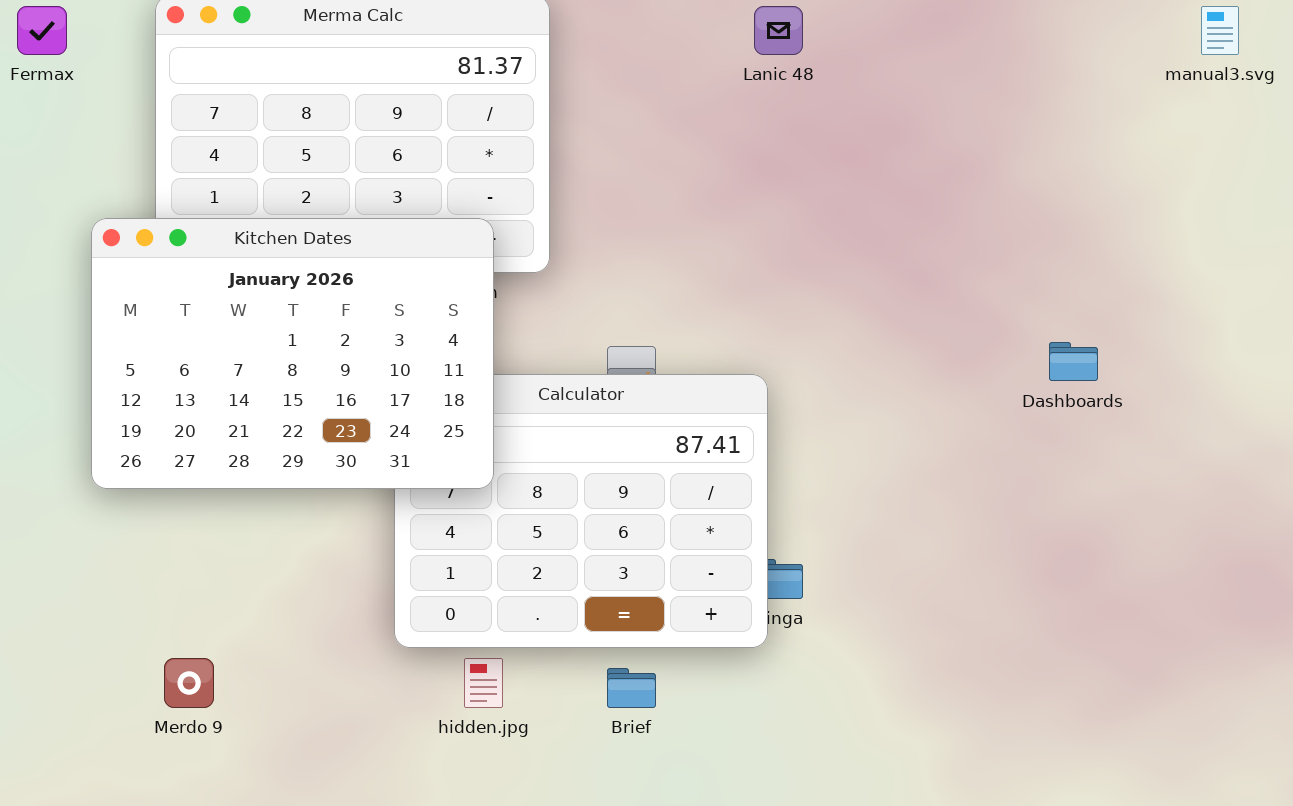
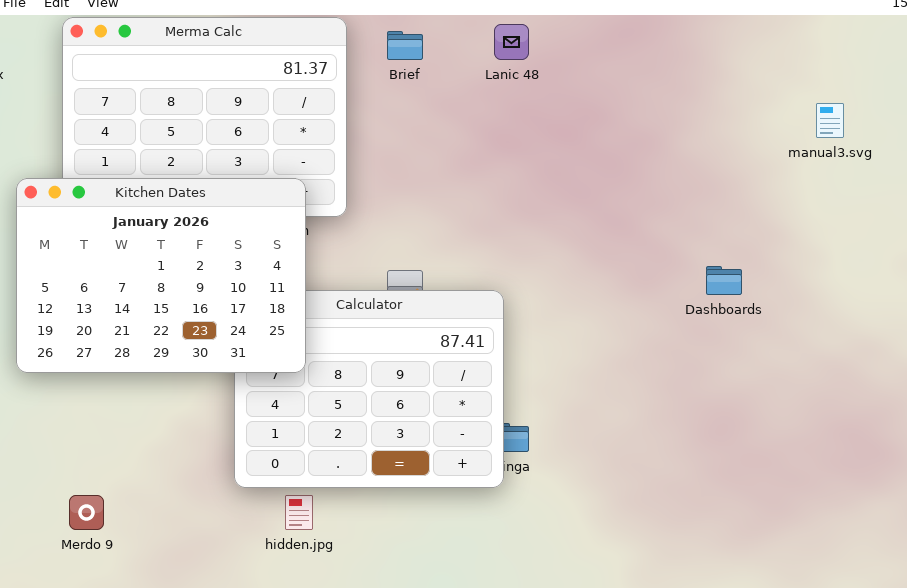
manual3.svg: [1201,6,1239,55] -> [816,103,844,138], moved
Brief: [607,668,656,708] -> [387,31,423,60], moved

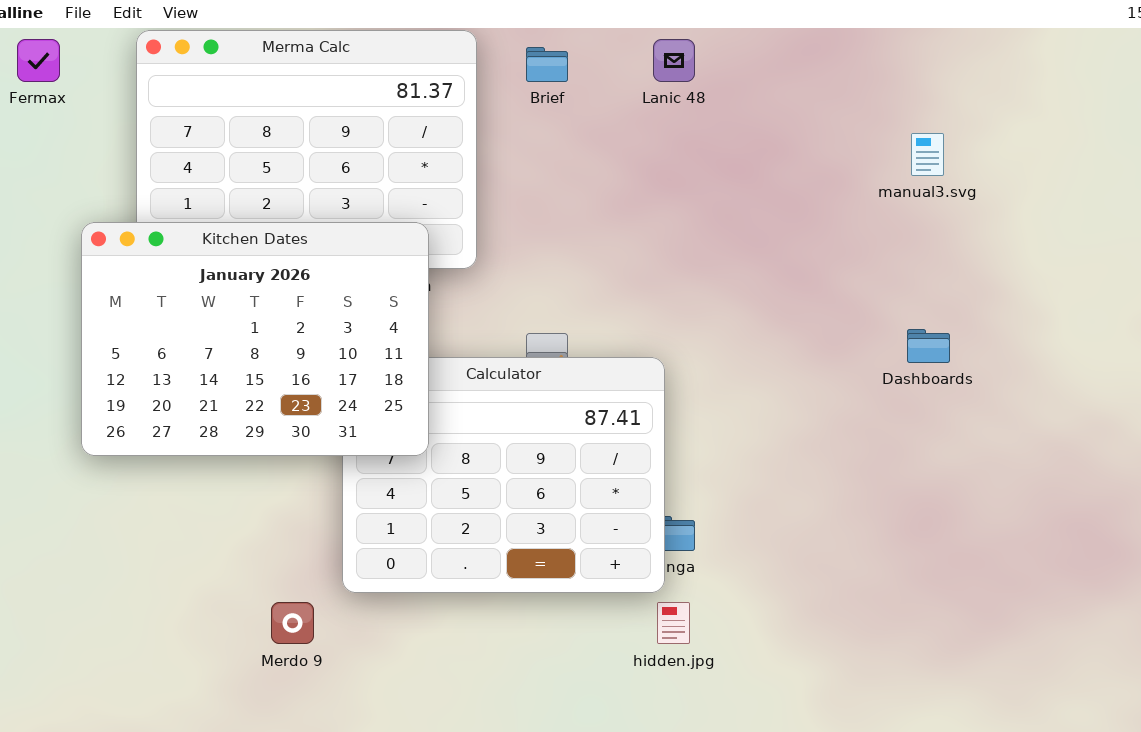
manual3.svg: [816,103,844,138] -> [911,133,944,176], moved
Merdo 9: [69,495,104,530] -> [271,602,314,644], moved
hidden.jpg: [285,495,313,530] -> [657,602,690,644], moved

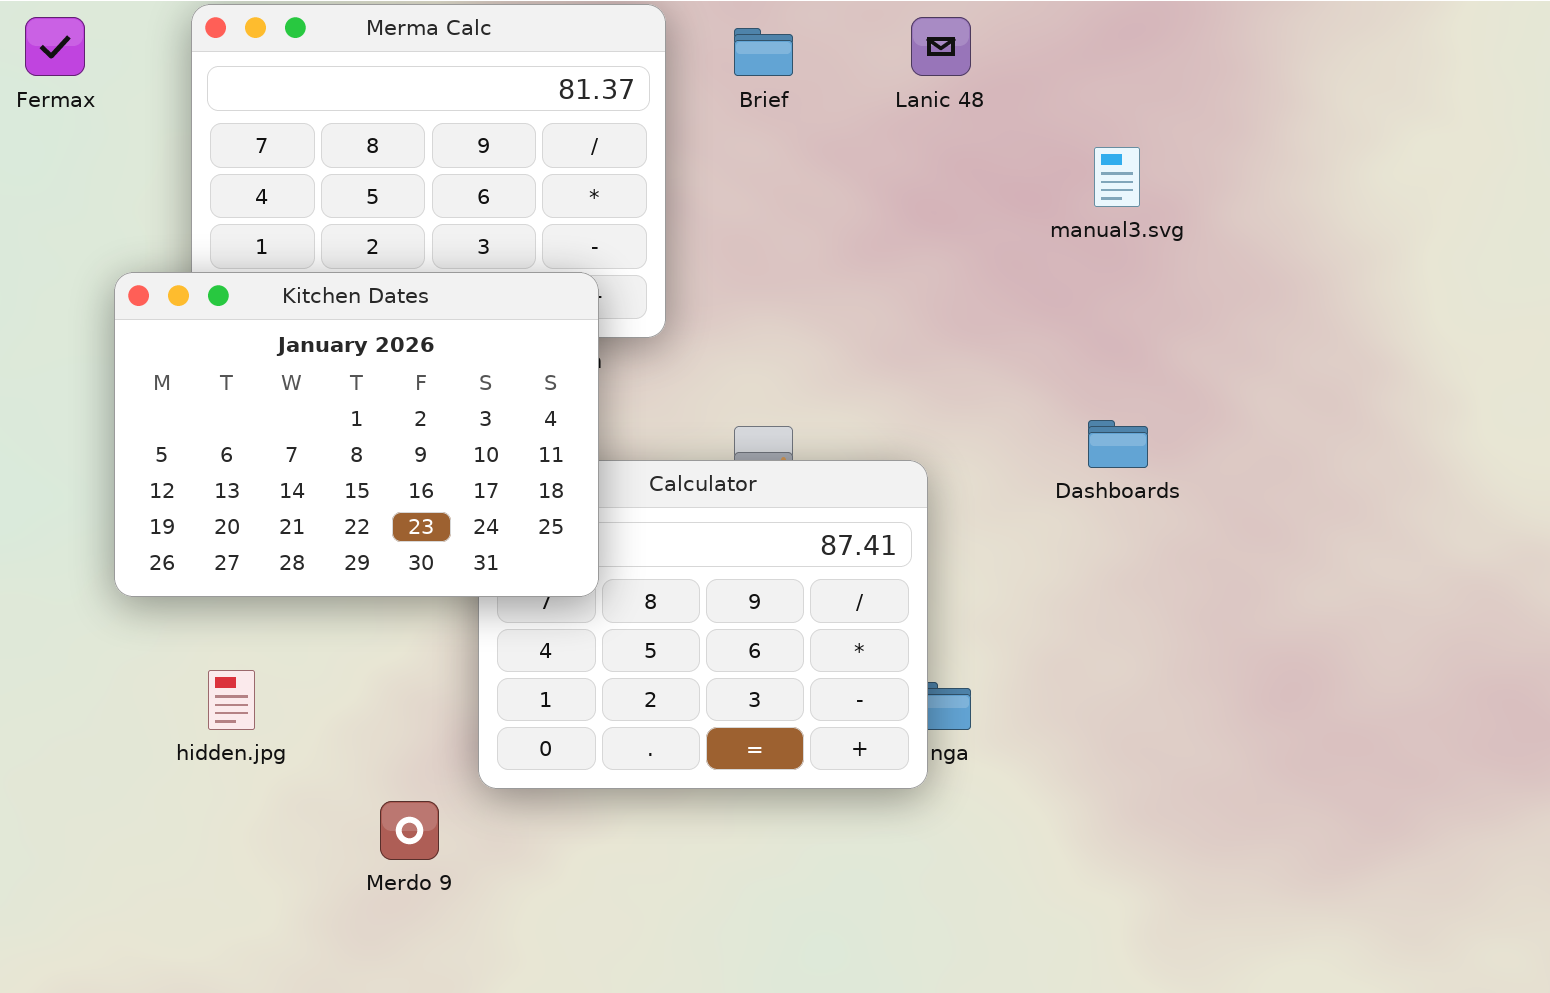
manual3.svg: [911,133,944,176] -> [1094,147,1140,207], moved
Dashboards: [907,329,950,363] -> [1088,420,1148,468], moved
hidden.jpg: [657,602,690,644] -> [208,670,255,730], moved

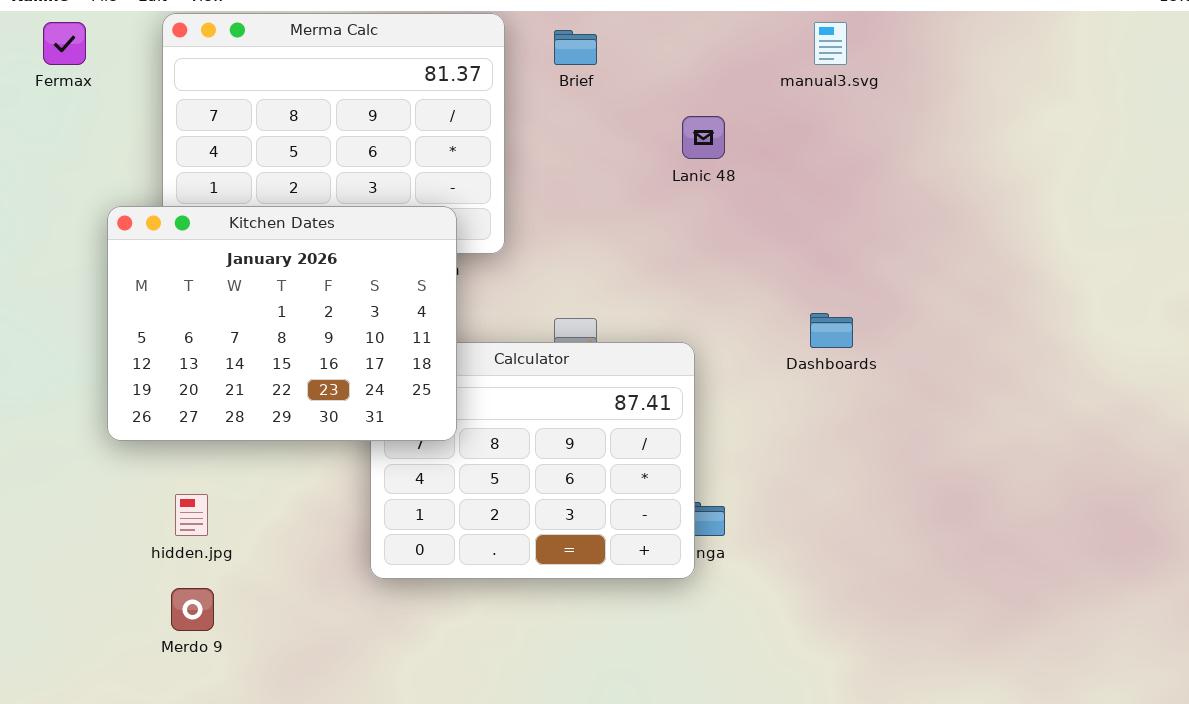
Lanic 48: [911,17,971,76] -> [682,116,725,159], moved
manual3.svg: [1094,147,1140,207] -> [814,22,847,65], moved
Merdo 9: [380,801,439,860] -> [171,588,214,631], moved

